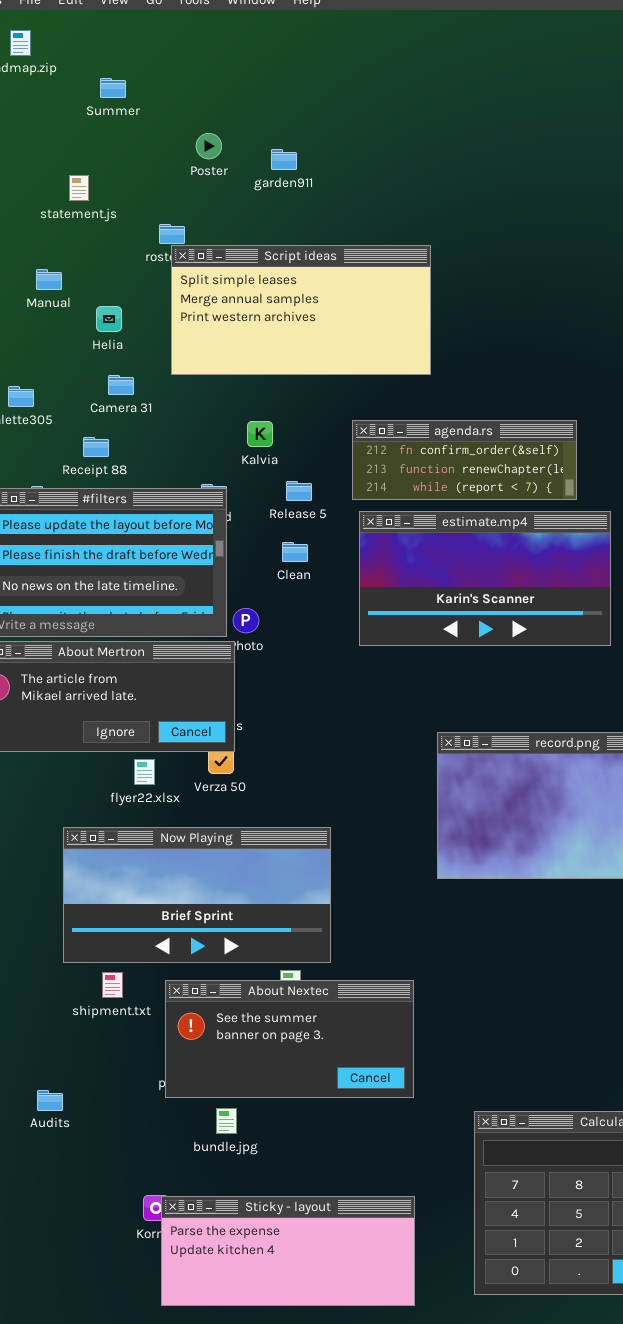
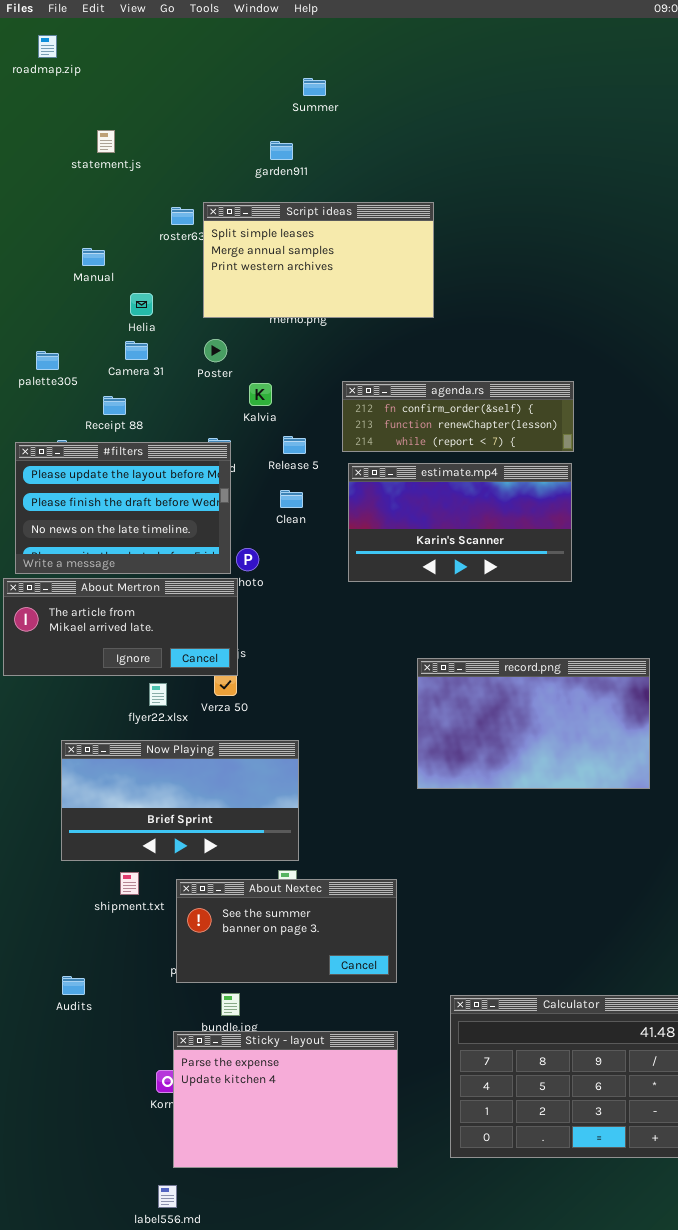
Summer: [100,78,126,98] -> [303,78,326,96], moved
Poster: [196,133,222,159] -> [204,339,227,362], moved
statement.js: [69,175,89,201] -> [97,130,115,153], moved
Script ideas: [171,245,431,375] -> [203,202,434,318], moved
Manual: [36,269,62,290] -> [82,248,105,266], moved
Helia: [96,306,122,332] -> [130,293,153,316], moved
agenda.rs: [352,420,577,500] -> [342,381,574,452], resized
Now Playing: [63,827,331,963] -> [61,740,299,861], moved
Sticky - layout: [161,1196,415,1306] -> [173,1031,398,1168], resized

